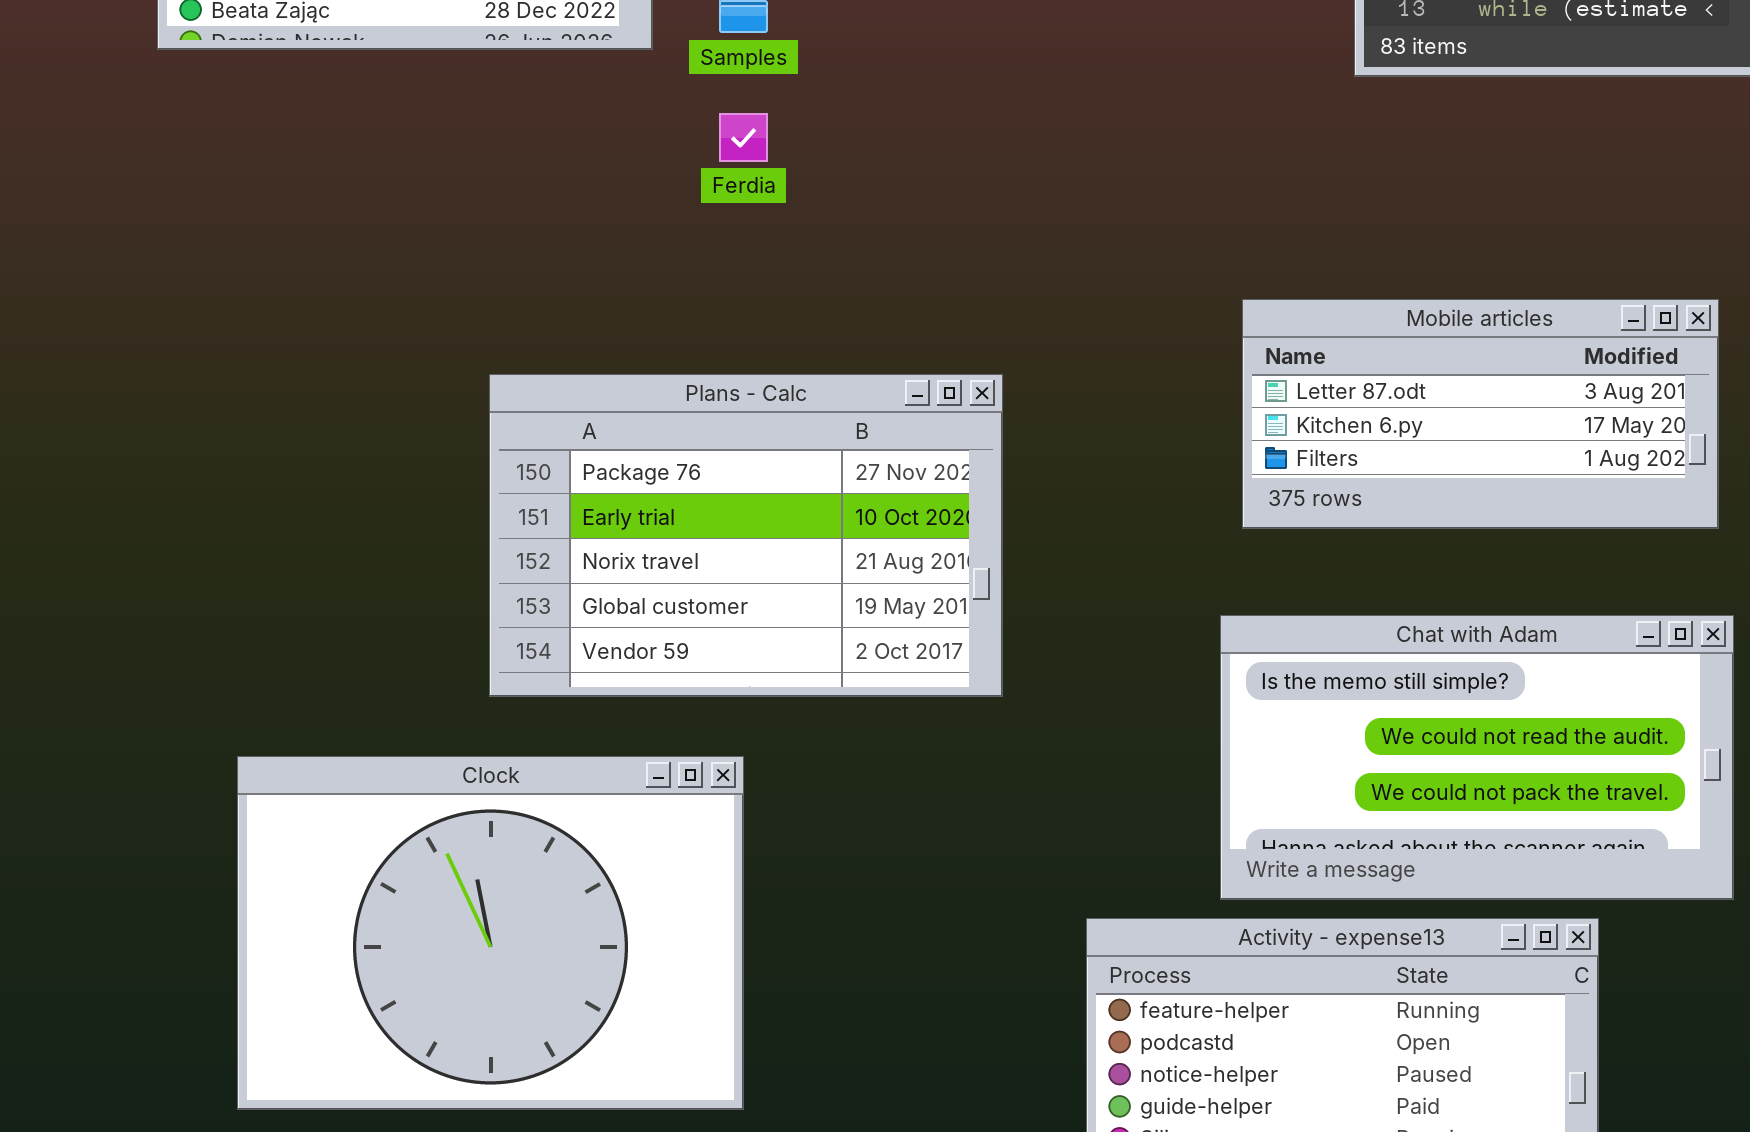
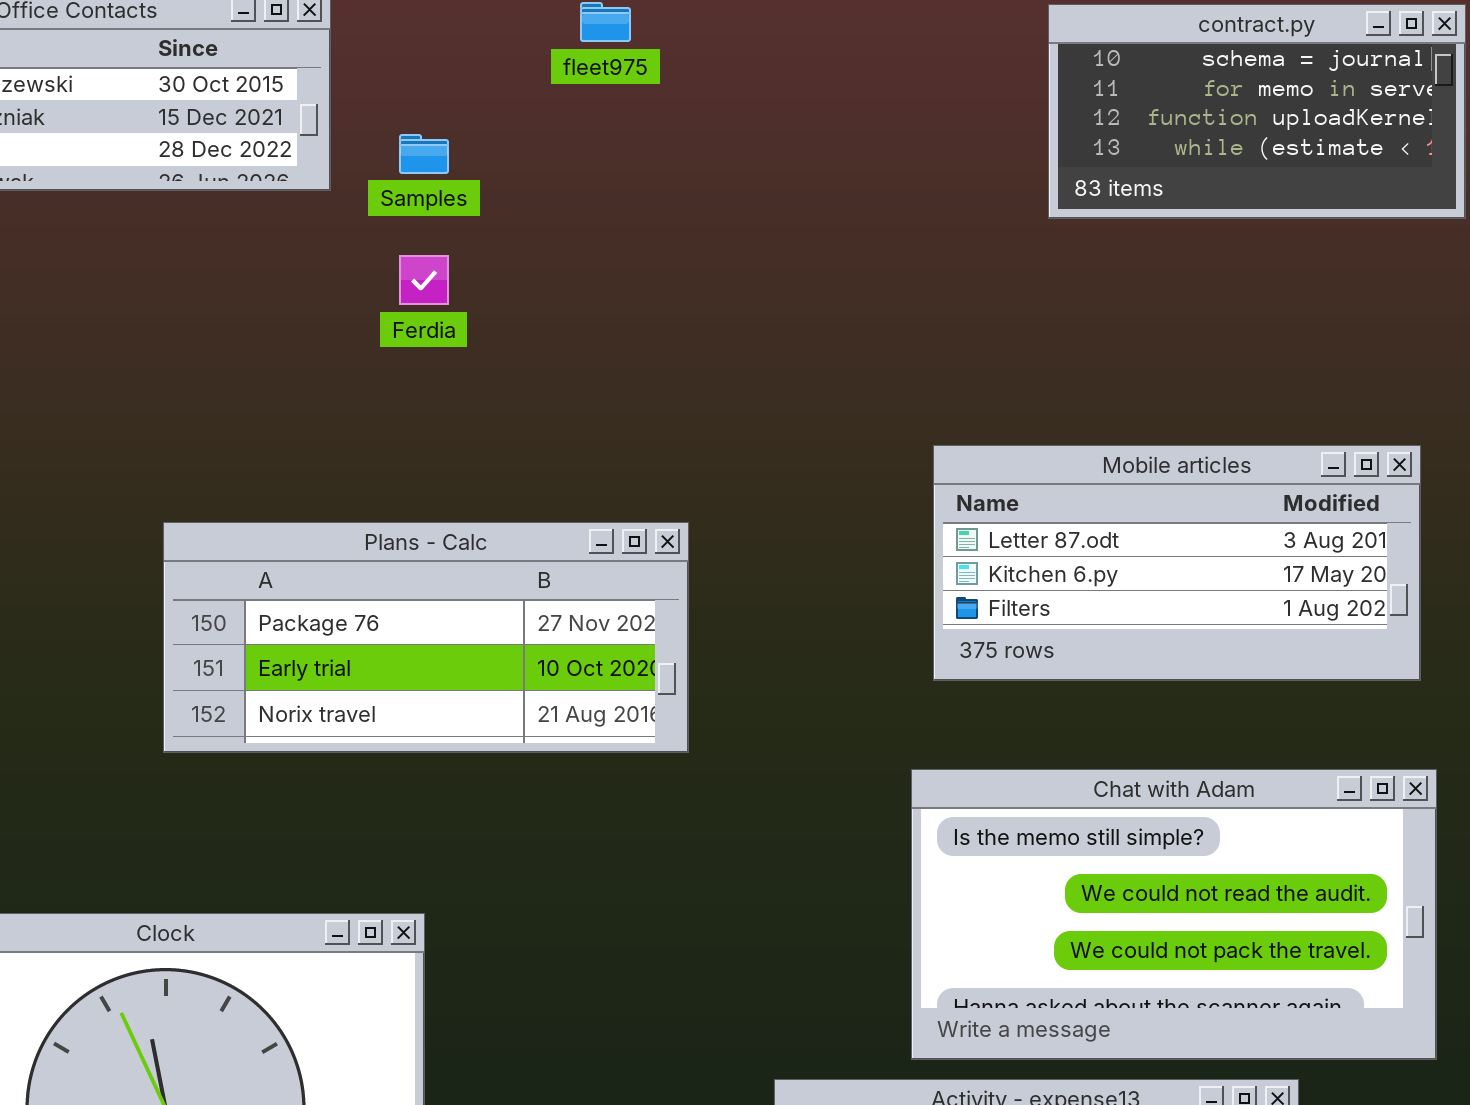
Plans - Calc: [489,374,1003,697] -> [163,522,689,753], resized

